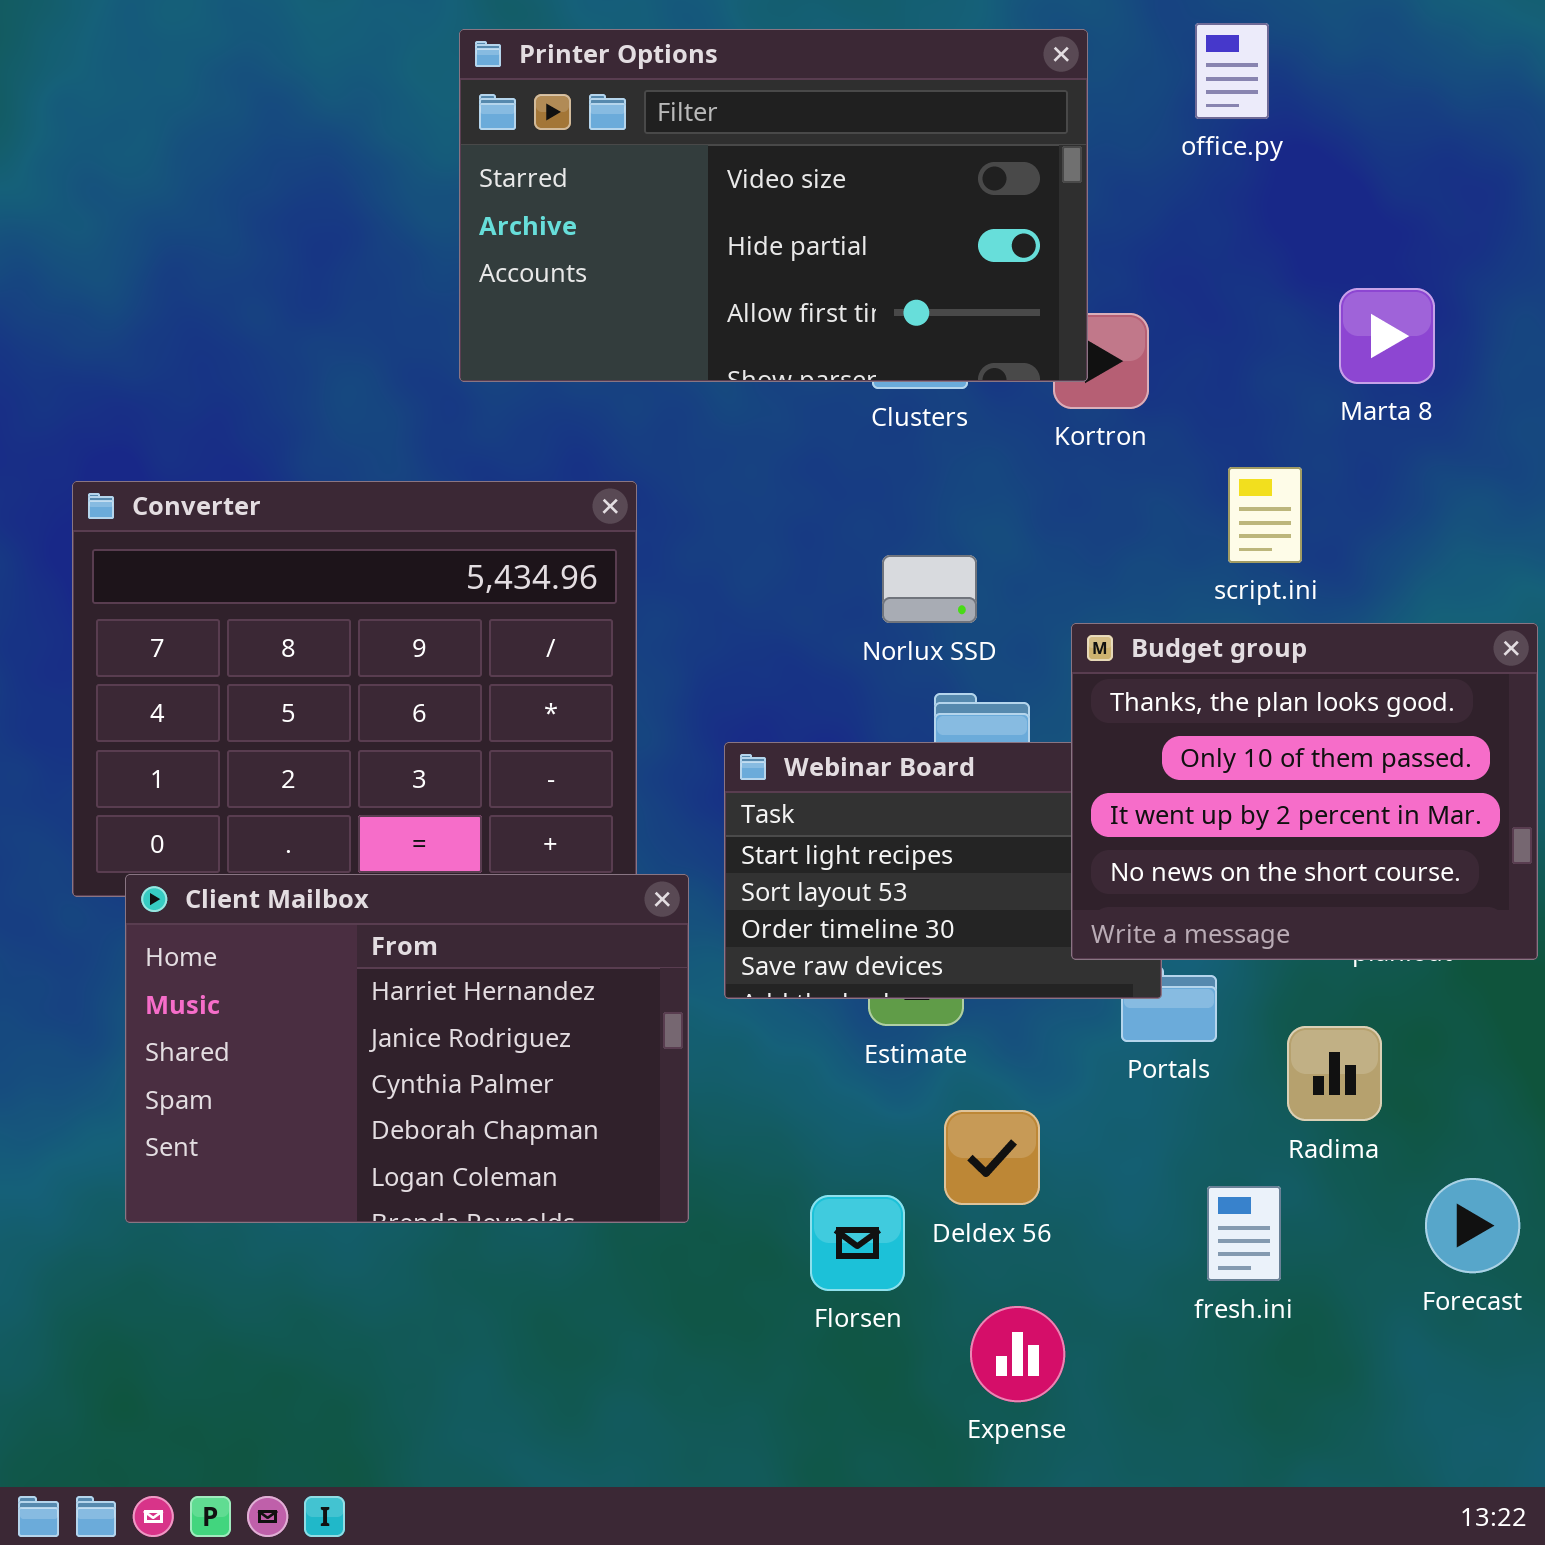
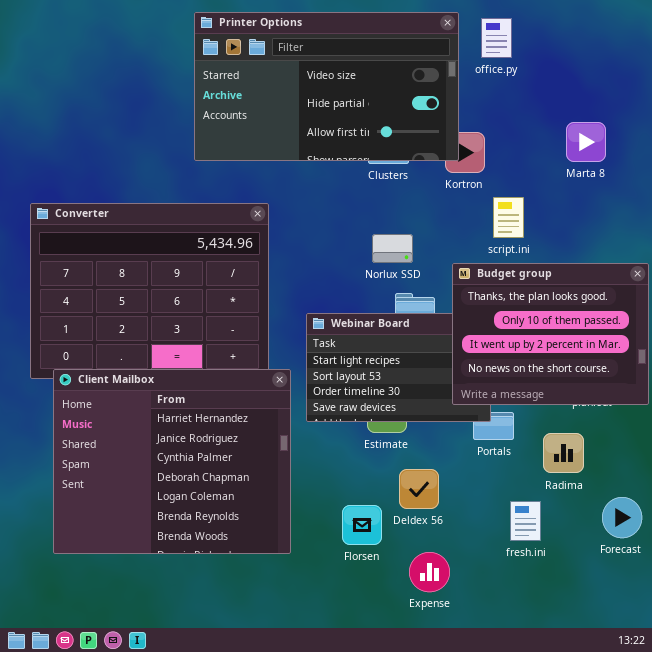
office.py: [1195,23,1269,119] -> [481,18,512,58], moved
script.ini: [1228,467,1302,563] -> [493,197,524,238], moved
Client Mailbox: [125,874,689,1223] -> [53,369,291,554], resized

